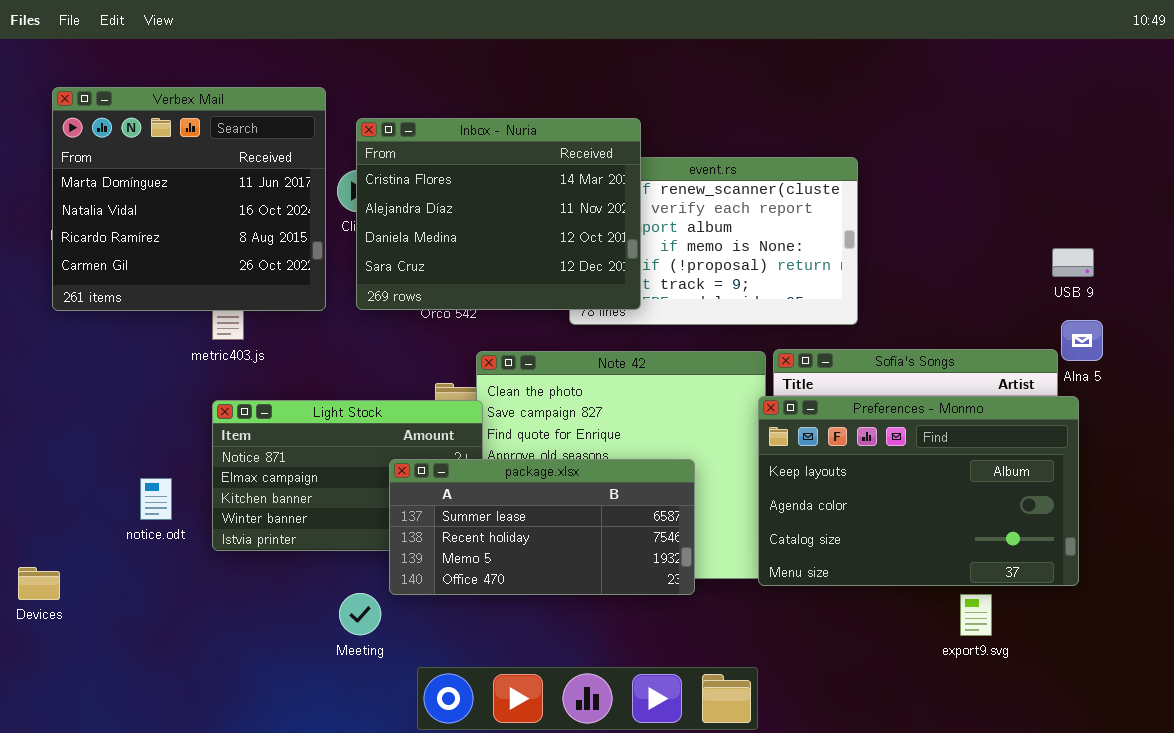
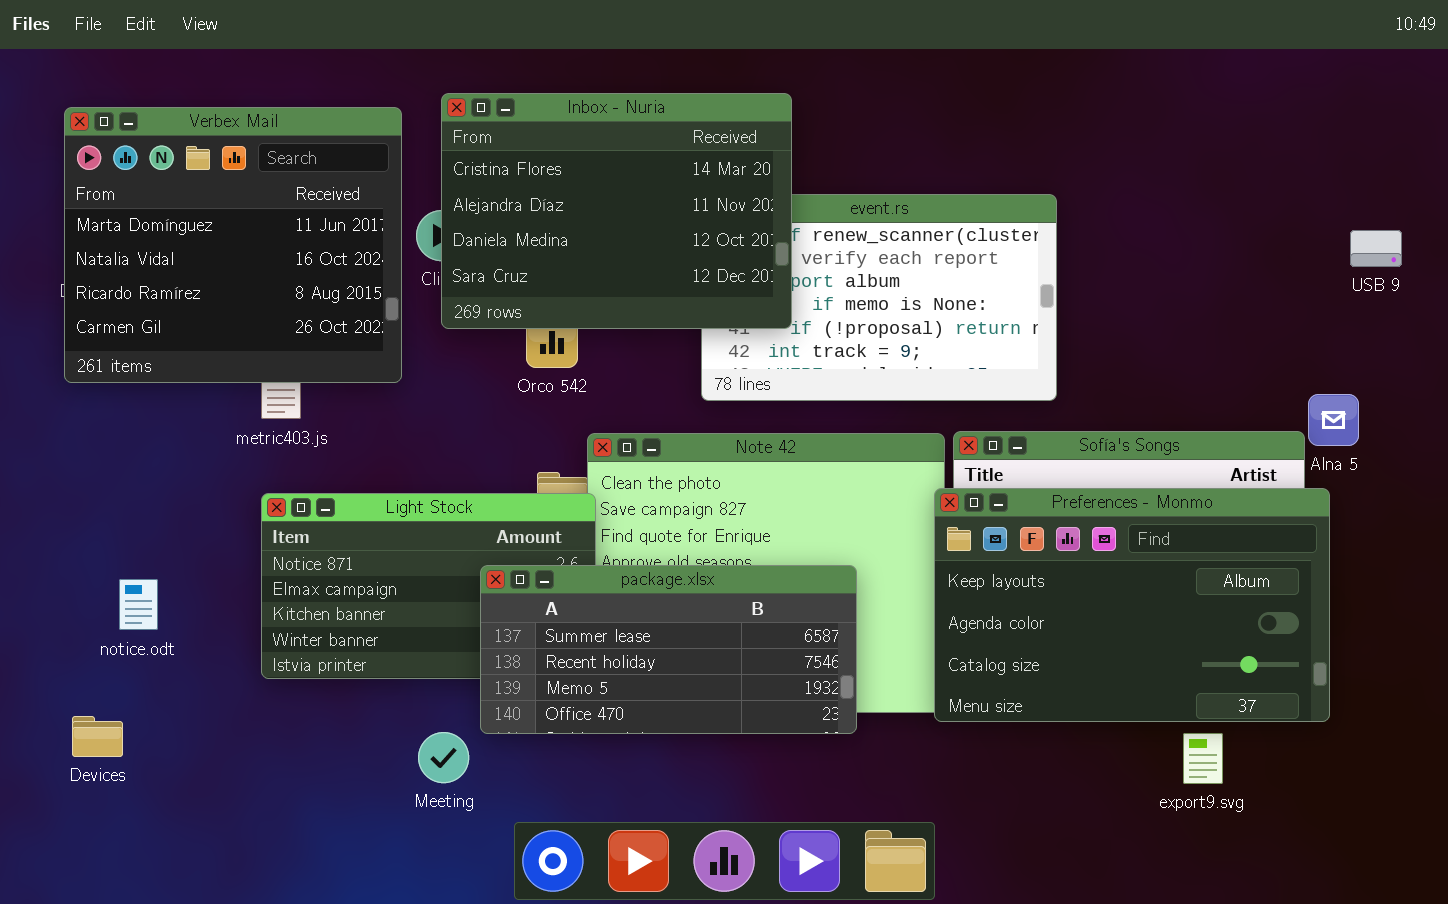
Inbox - Nuria: [356,118,641,310] -> [441,93,792,329], moved
USB 9: [1052,248,1094,277] -> [1350,230,1402,267], moved
notice.odt: [140,478,172,520] -> [119,579,158,630], moved
Devices: [18,567,60,600] -> [72,716,123,757], moved

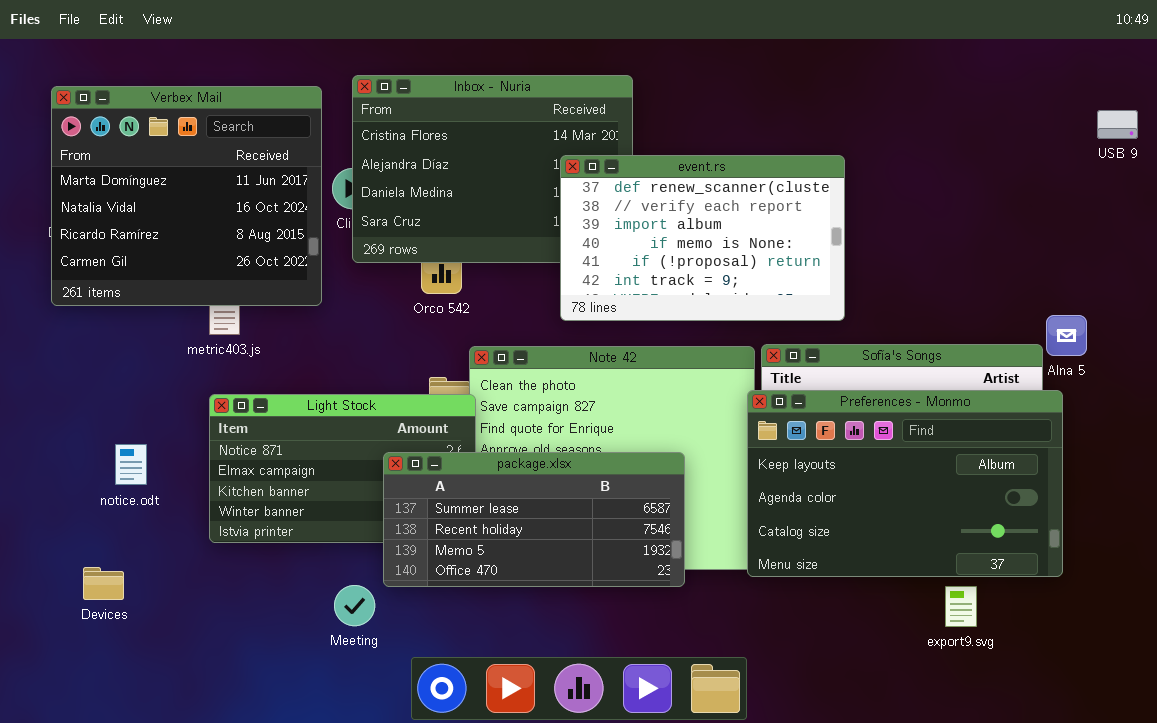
event.rs: [701,194,1057,401] -> [560,155,845,321], raised
USB 9: [1350,230,1402,267] -> [1097,110,1138,139], moved
notice.odt: [119,579,158,630] -> [115,444,147,485], moved
Devices: [72,716,123,757] -> [83,567,124,600], moved

